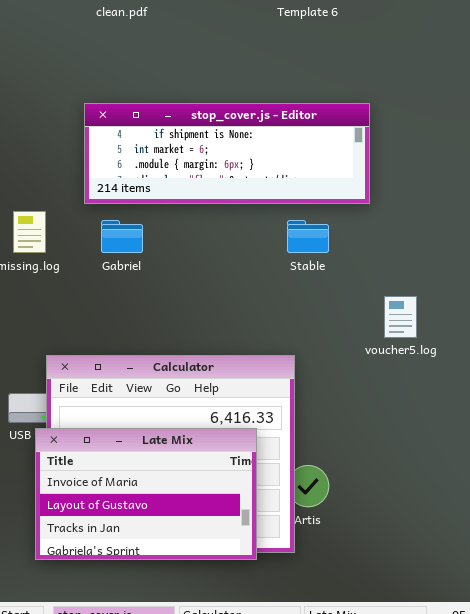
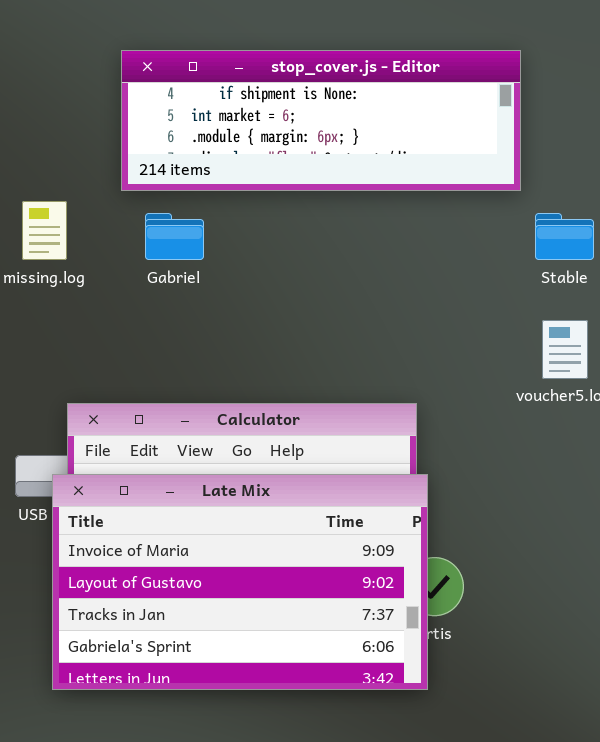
Stable: [287,220,329,253] -> [535,213,594,260], moved
Late Mix: [35,428,257,560] -> [52,474,428,690], resized

